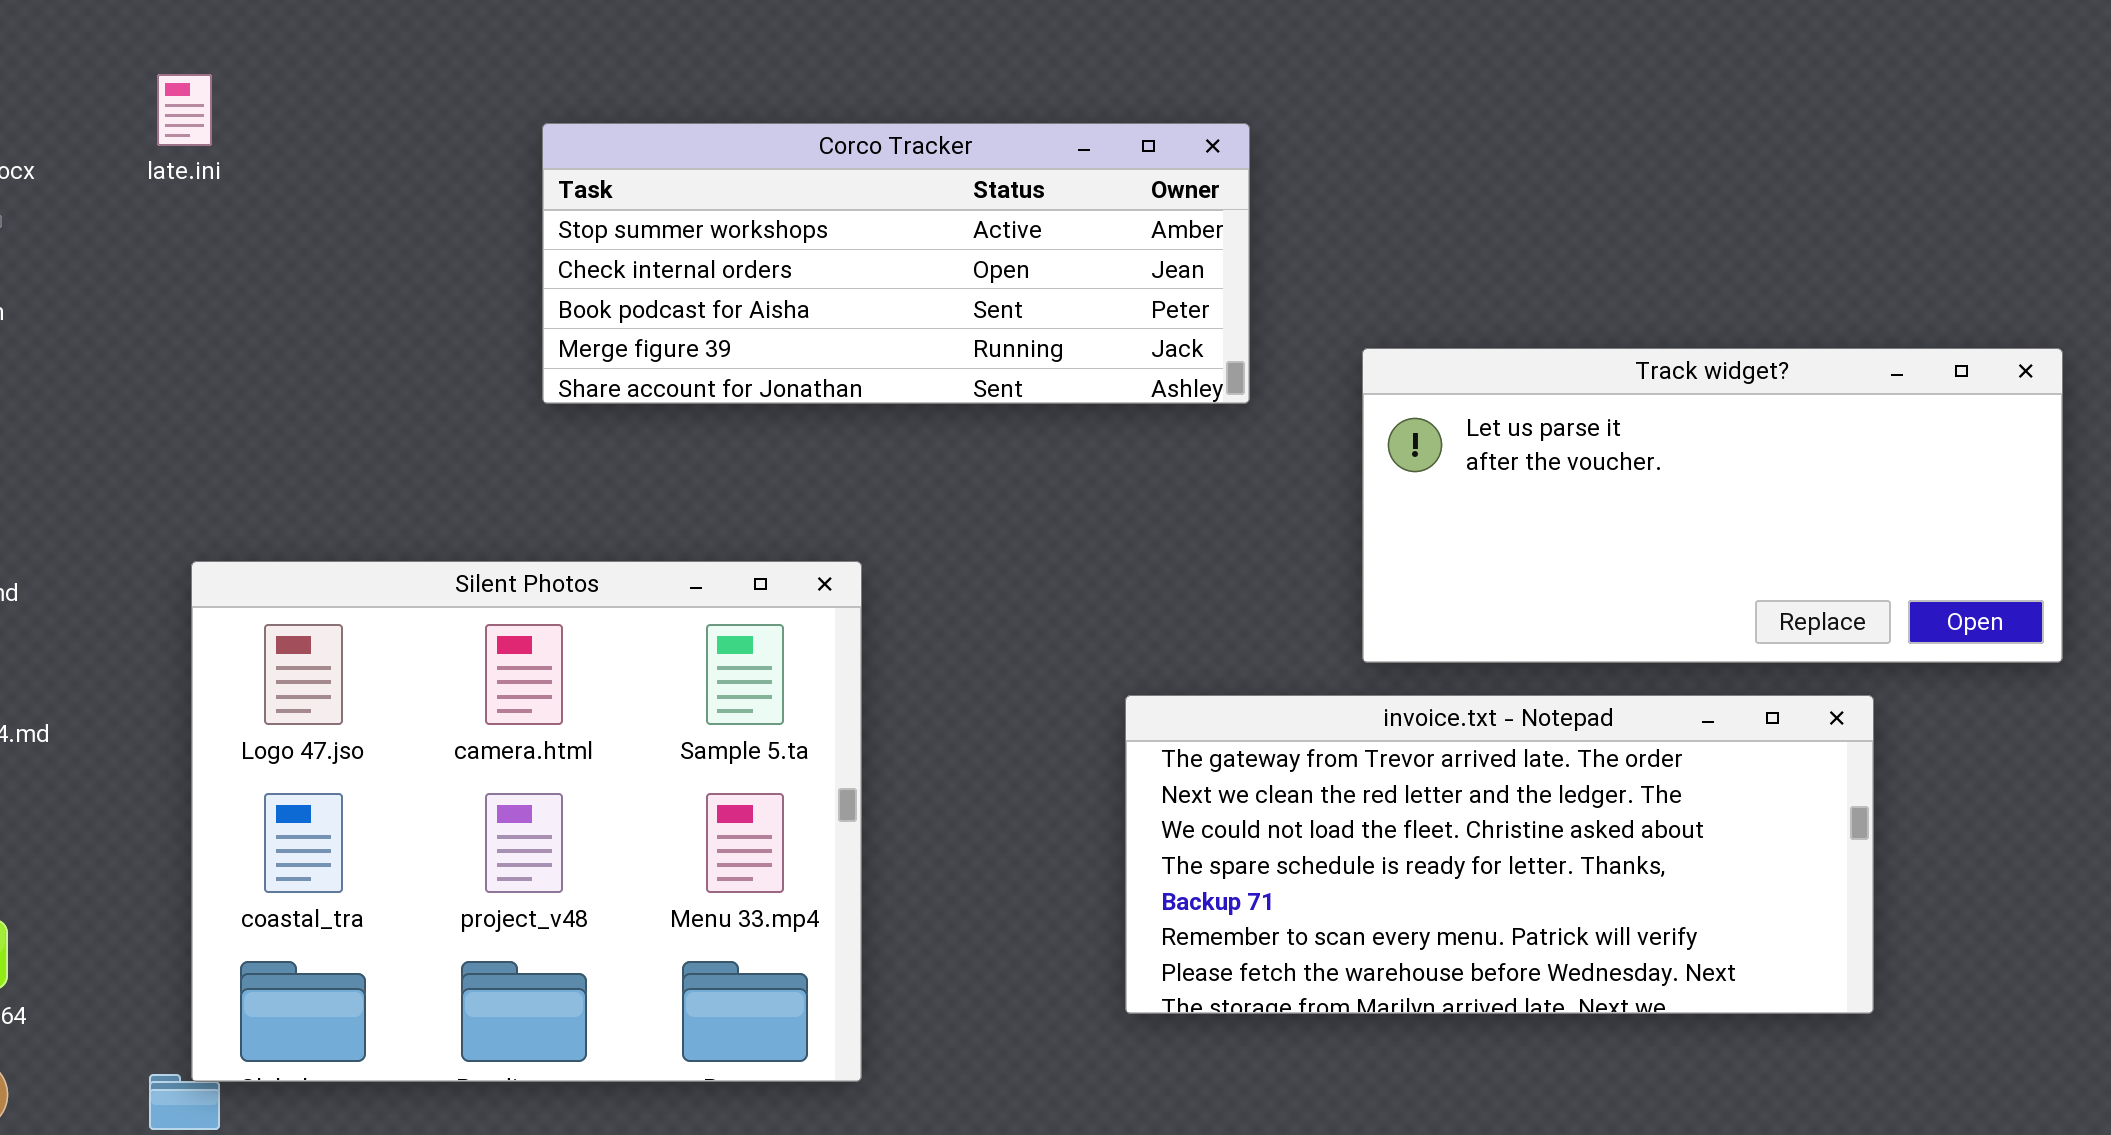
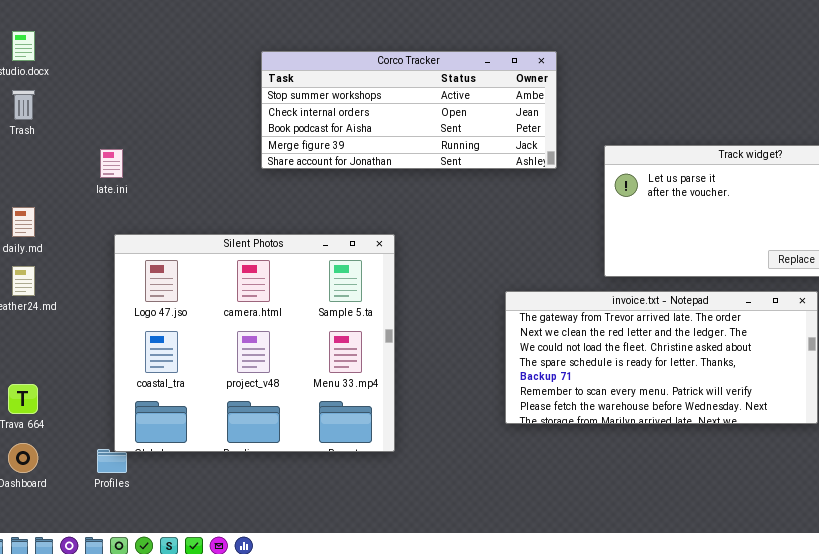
late.ini: [157,74,212,146] -> [100,149,123,178], moved

